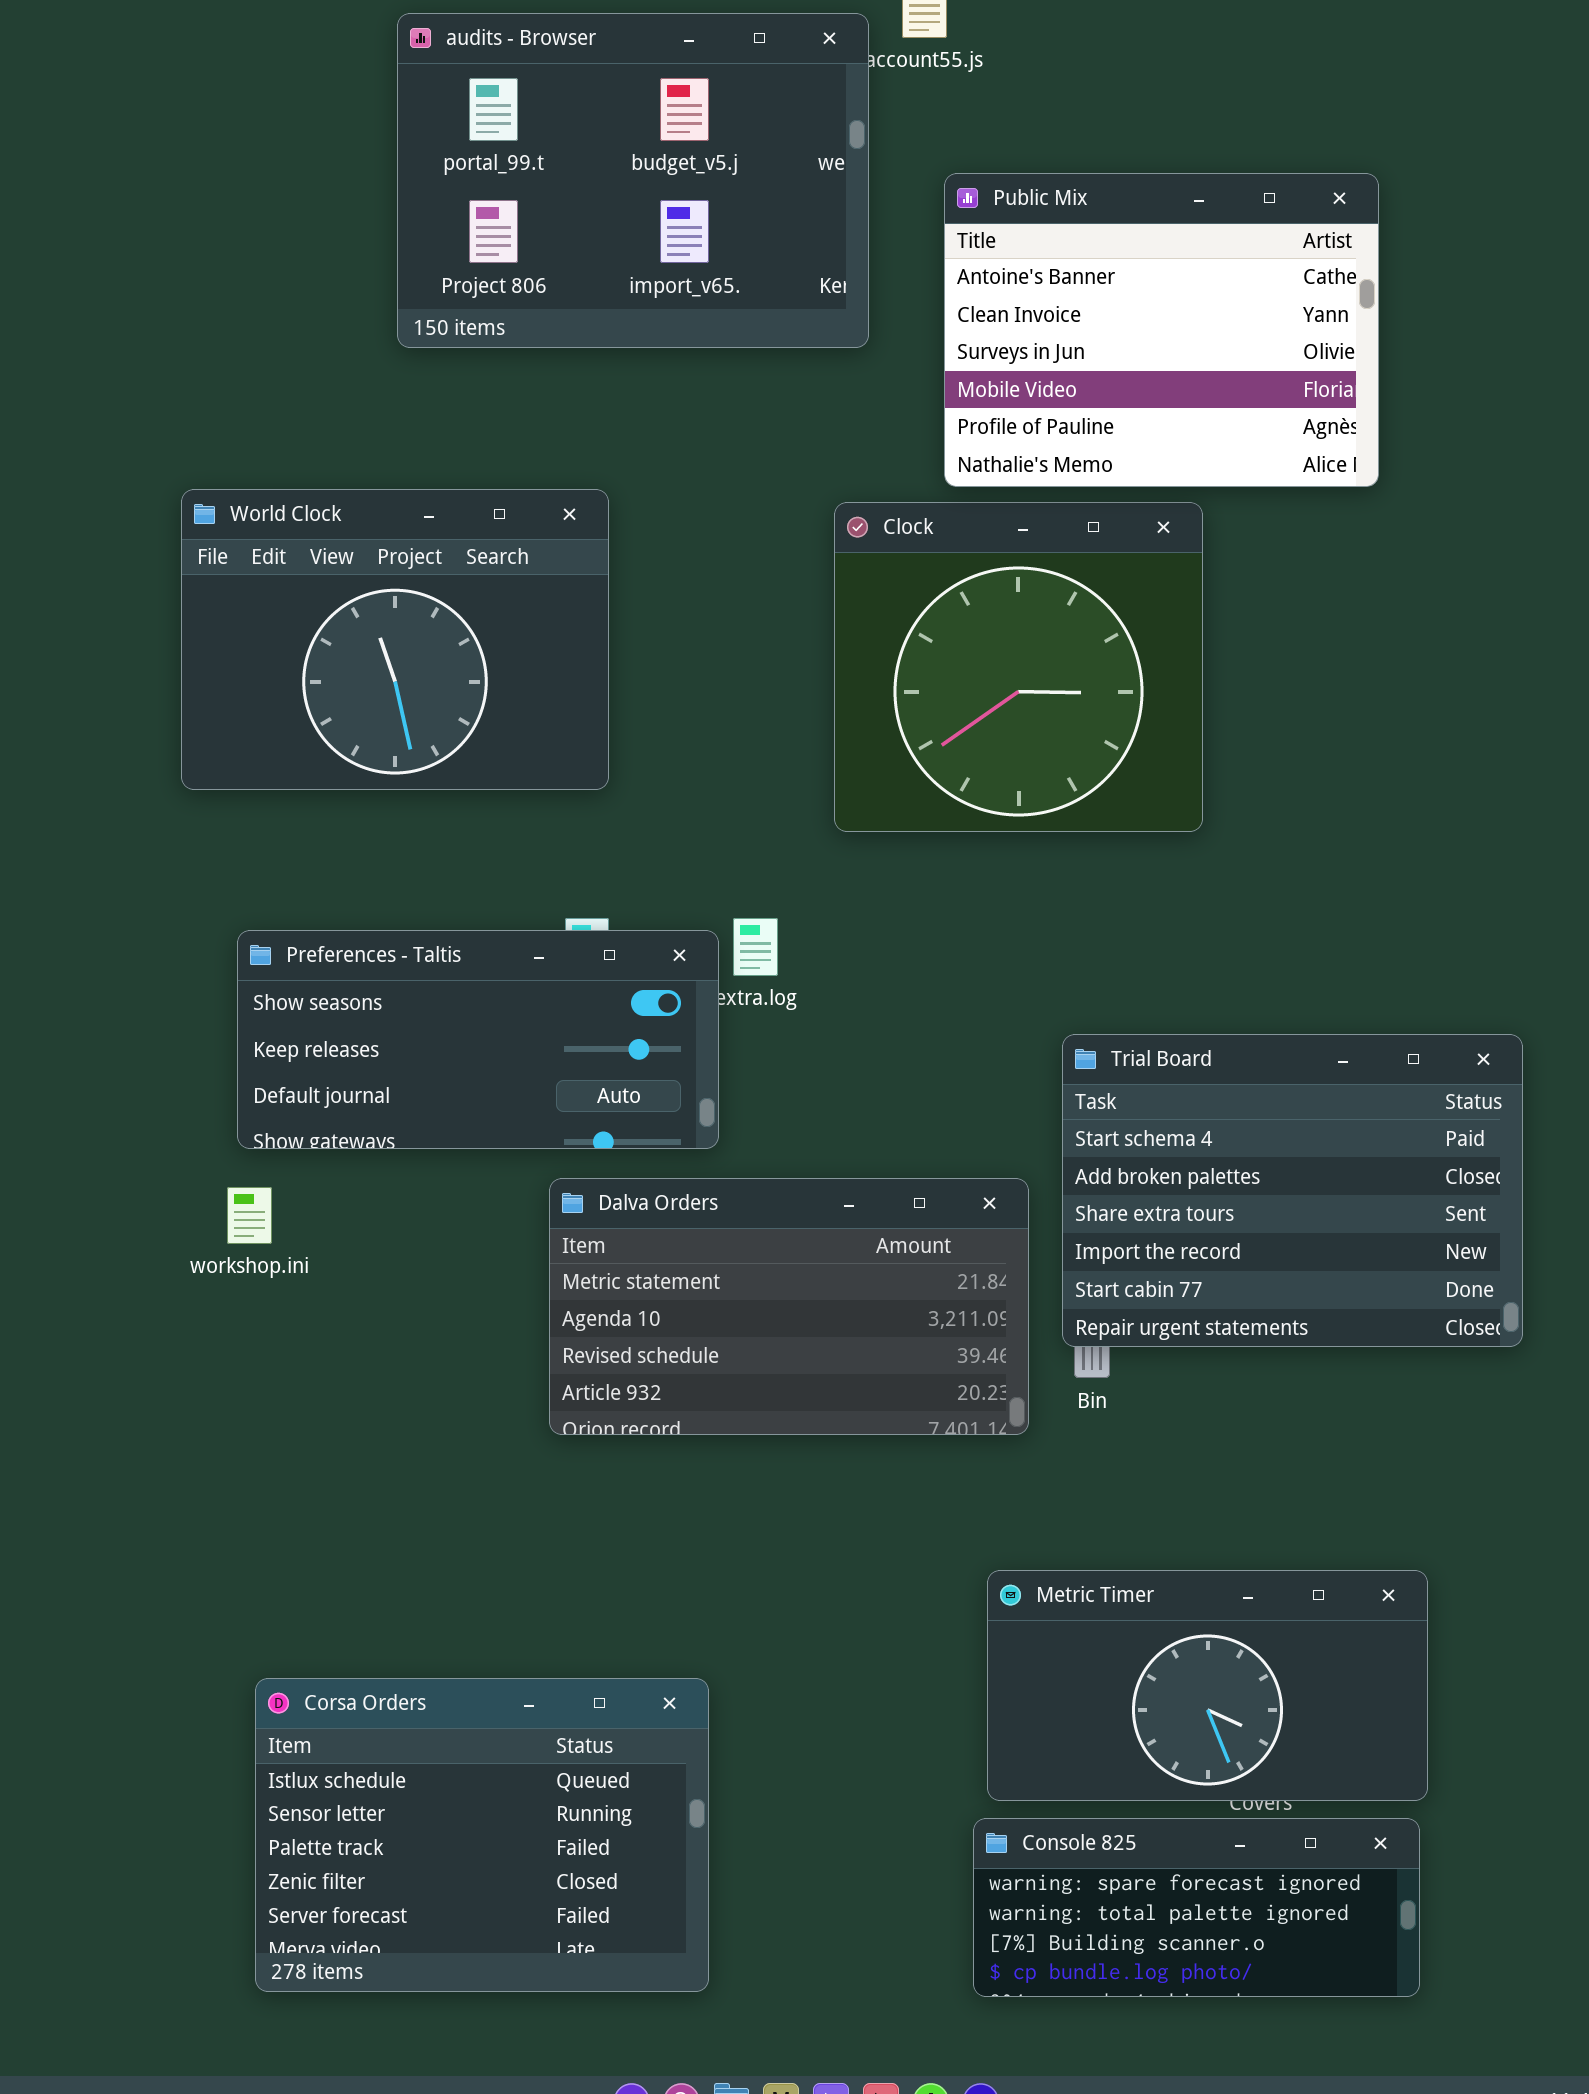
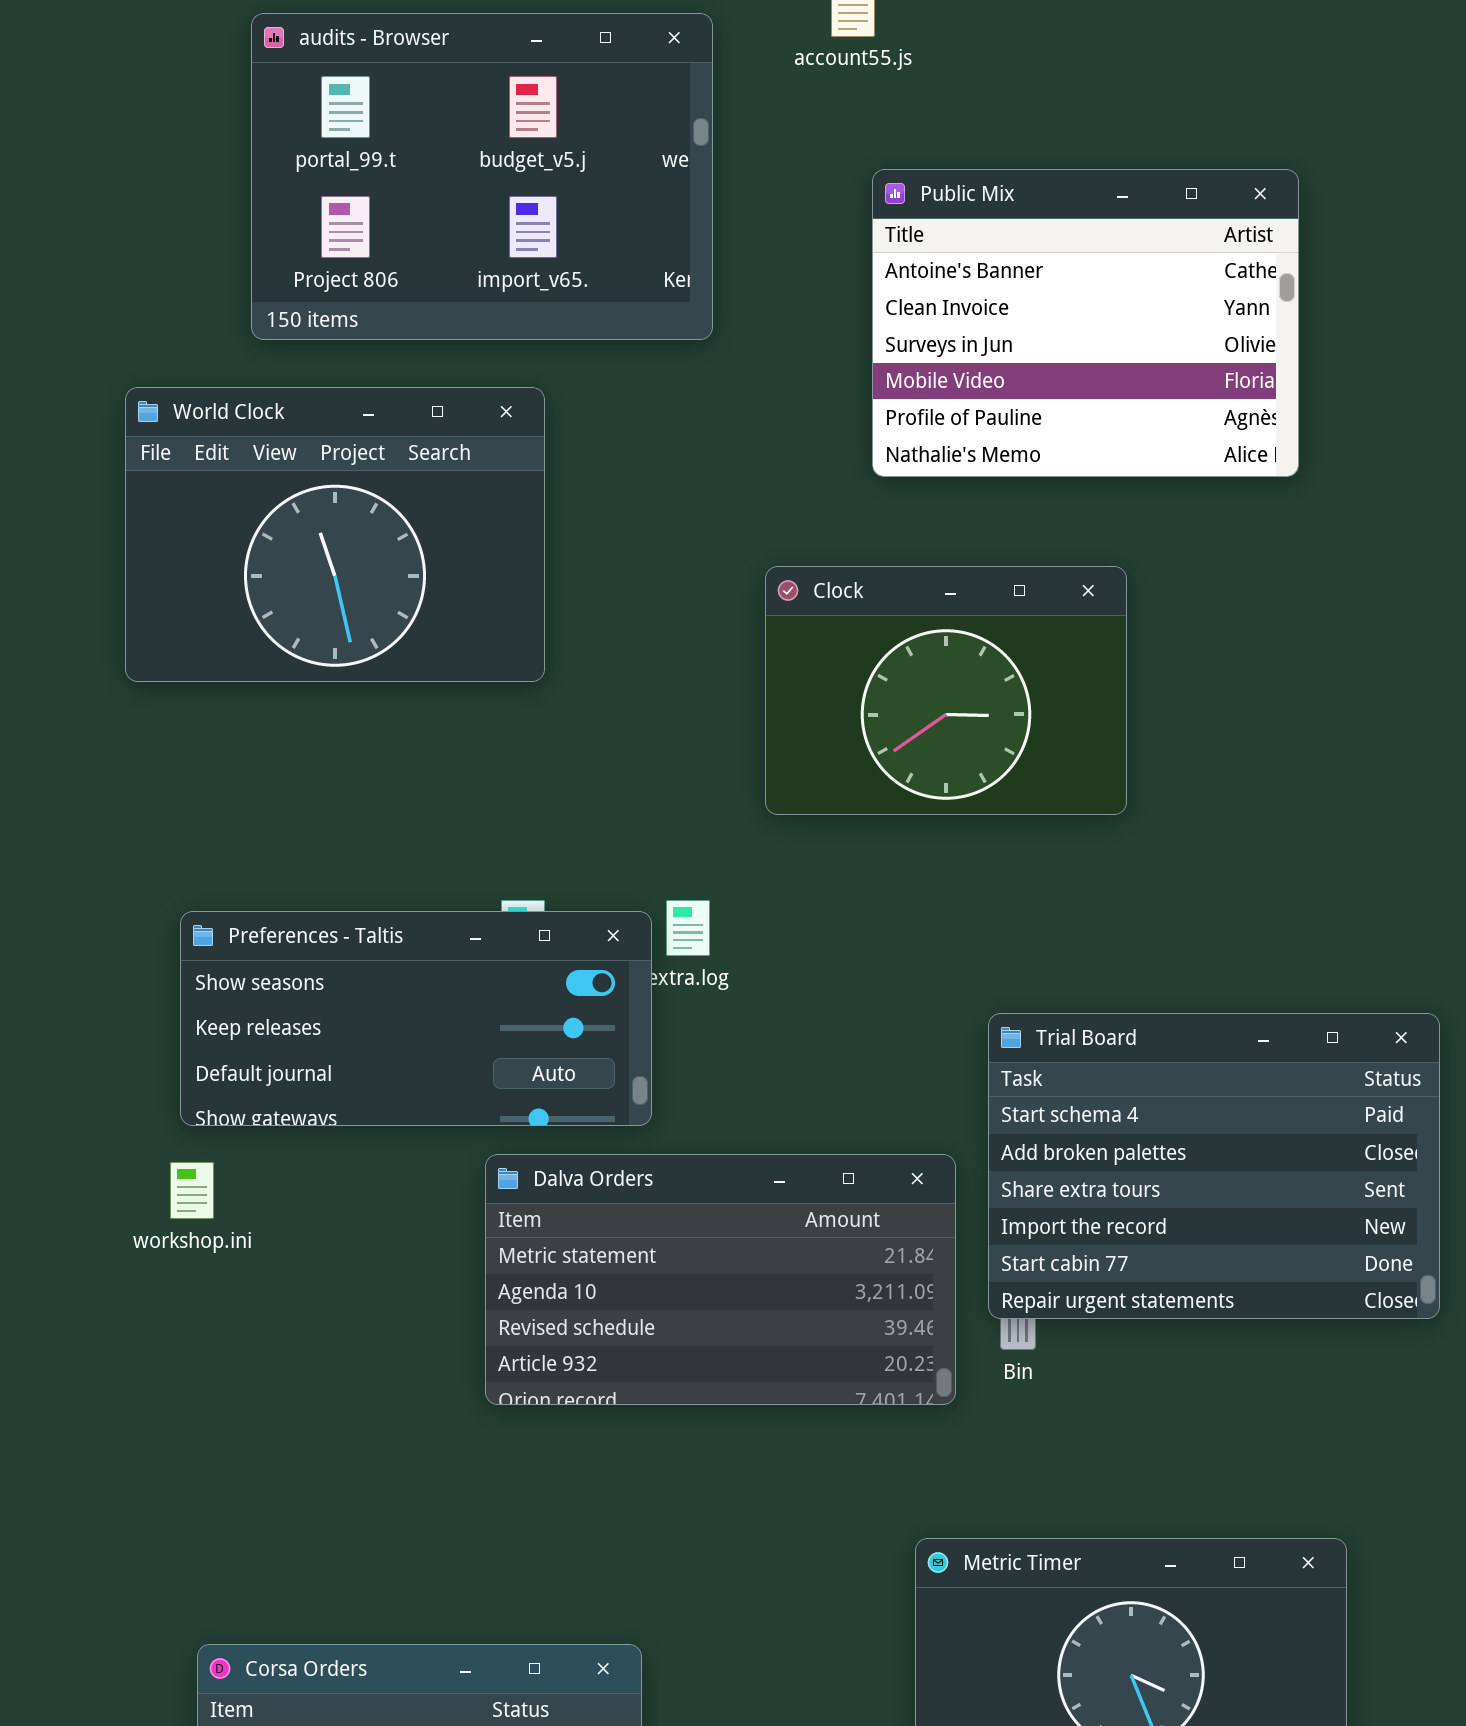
audits - Browser: [397,13,869,348] -> [251,13,713,340], moved
World Clock: [181,489,609,790] -> [125,387,545,682], moved
Clock: [834,502,1203,832] -> [765,566,1127,815], resized

